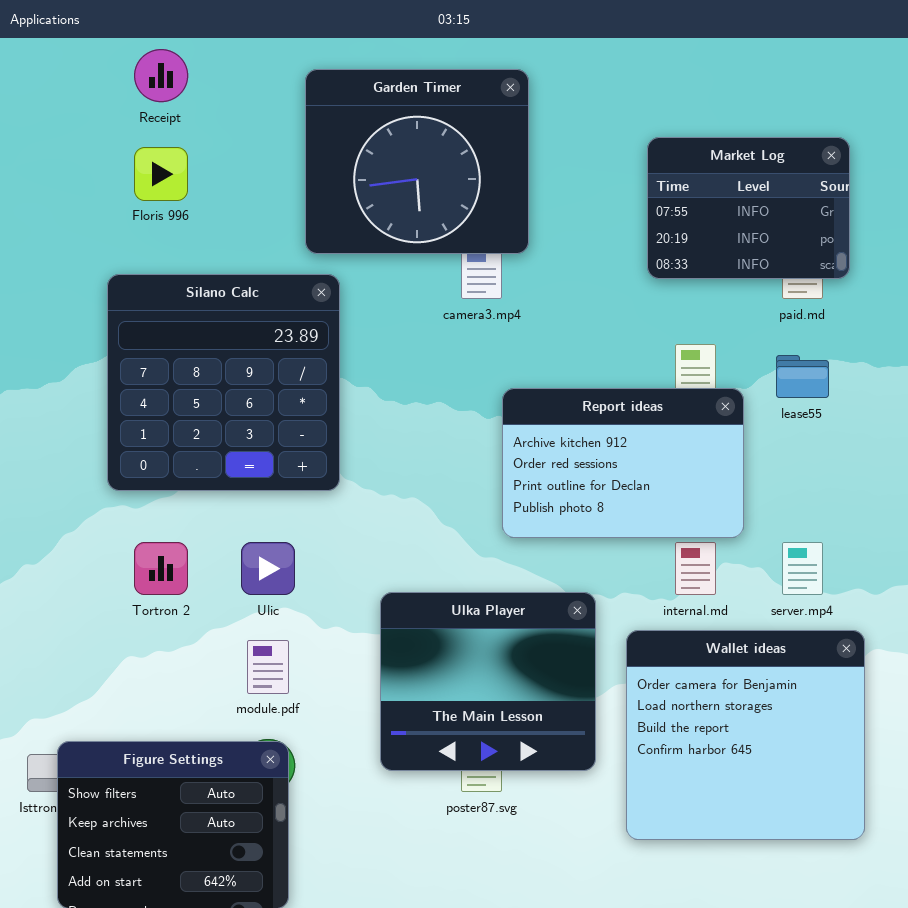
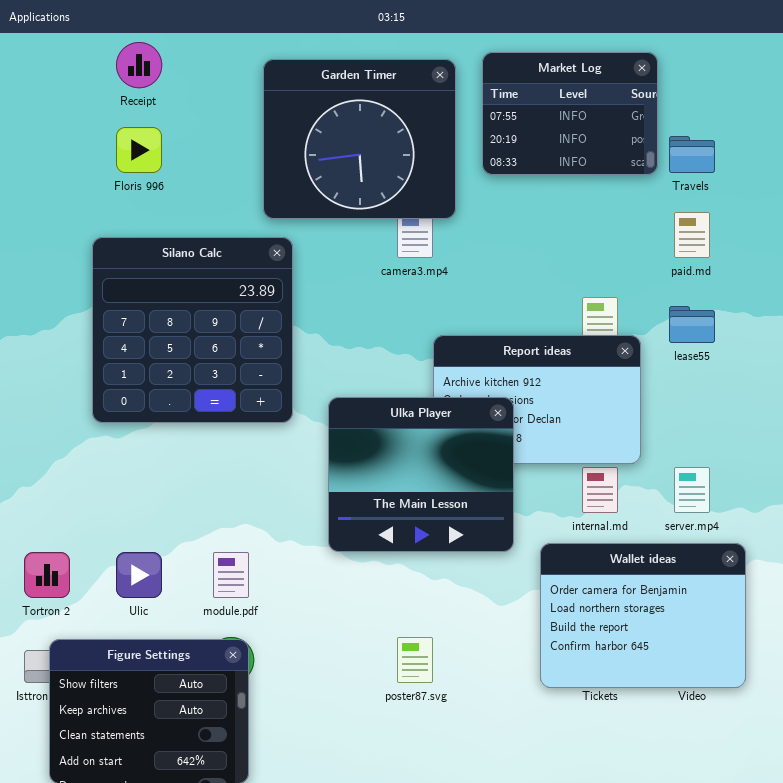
Market Log: [647,137,850,279] -> [482,52,658,175], moved
Tortron 2: [134,542,188,595] -> [24,552,70,598], moved
Ulic: [241,542,295,595] -> [116,552,162,598], moved
Ulka Player: [380,592,596,771] -> [328,397,514,552], moved
Wallet ideas: [626,630,865,840] -> [540,543,746,688], resized

